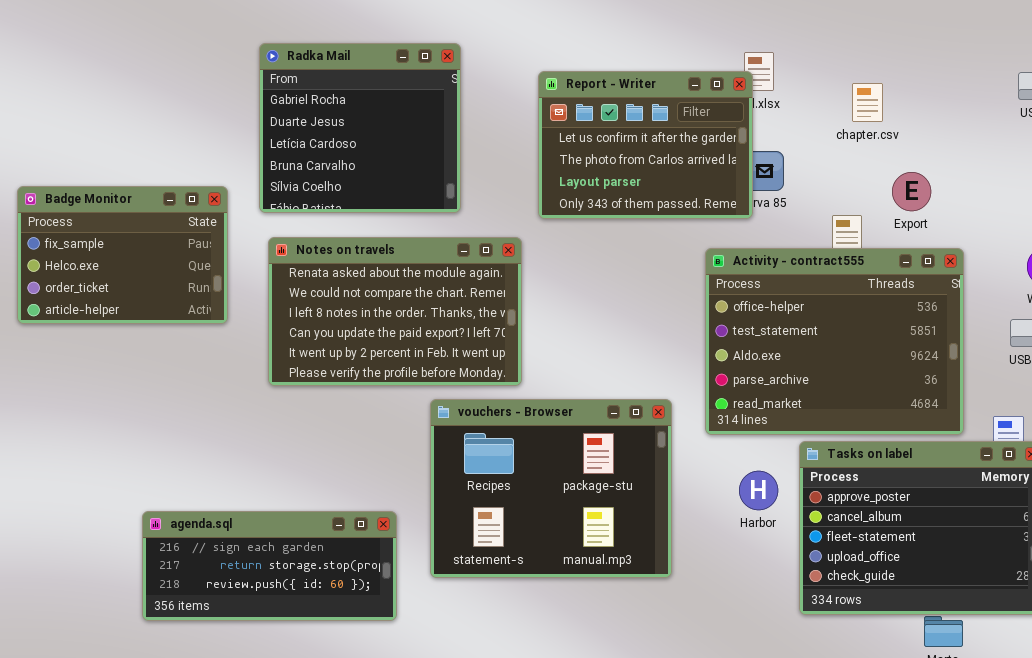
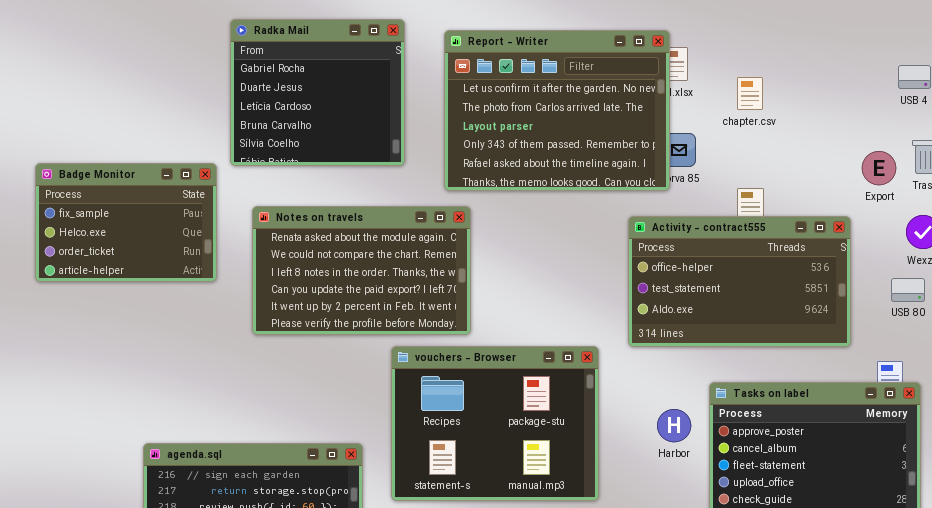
Radka Mail: [259,43,461,213] -> [230,19,405,166], moved
Report - Writer: [538,71,753,219] -> [444,30,670,191], resized
chapter.csv: [852,83,883,122] -> [737,77,763,110], moved
Export: [892,172,931,211] -> [862,151,896,185], moved
Activity - contract555: [705,248,964,435] -> [628,216,851,347], resized

